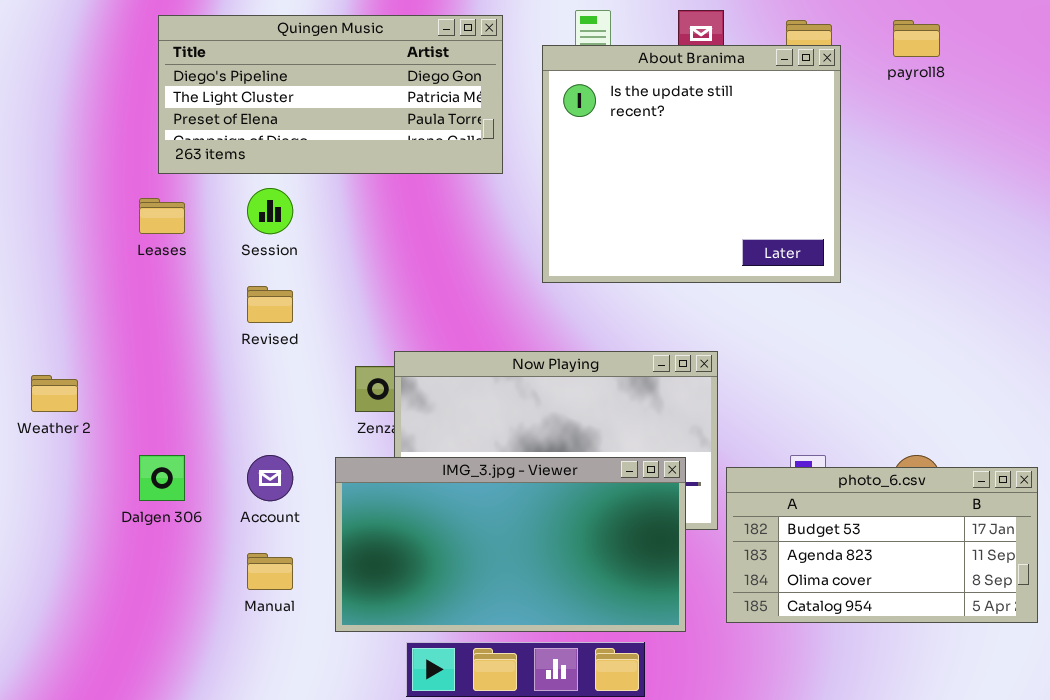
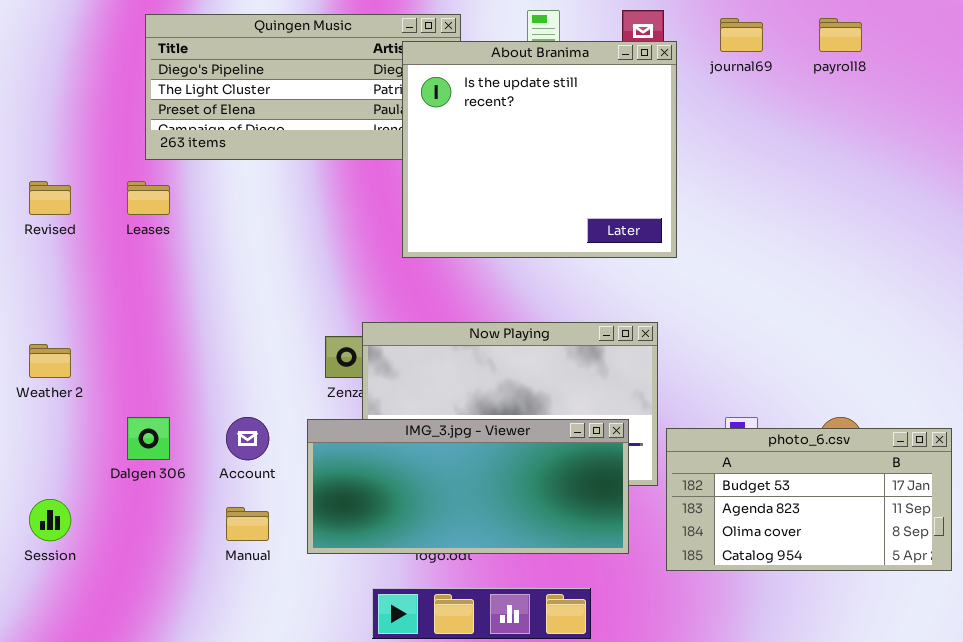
About Branima: [542,45,841,283] -> [402,41,677,258], moved
Session: [247,188,293,234] -> [29,499,71,541], moved
Revised: [247,286,293,323] -> [29,181,71,215], moved
IMG_3.jpg - Viewer: [335,457,686,632] -> [307,419,629,554], resized

